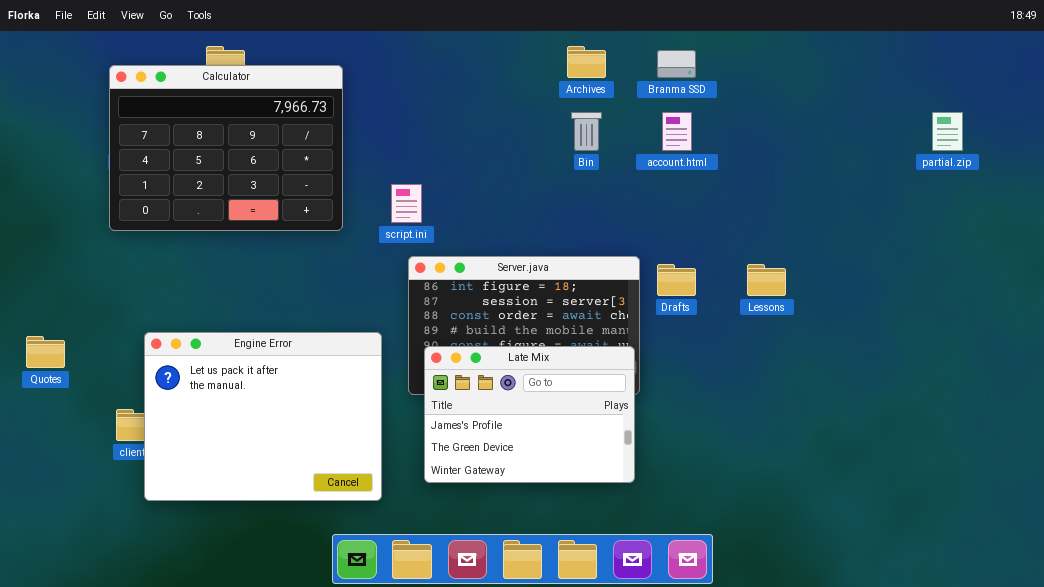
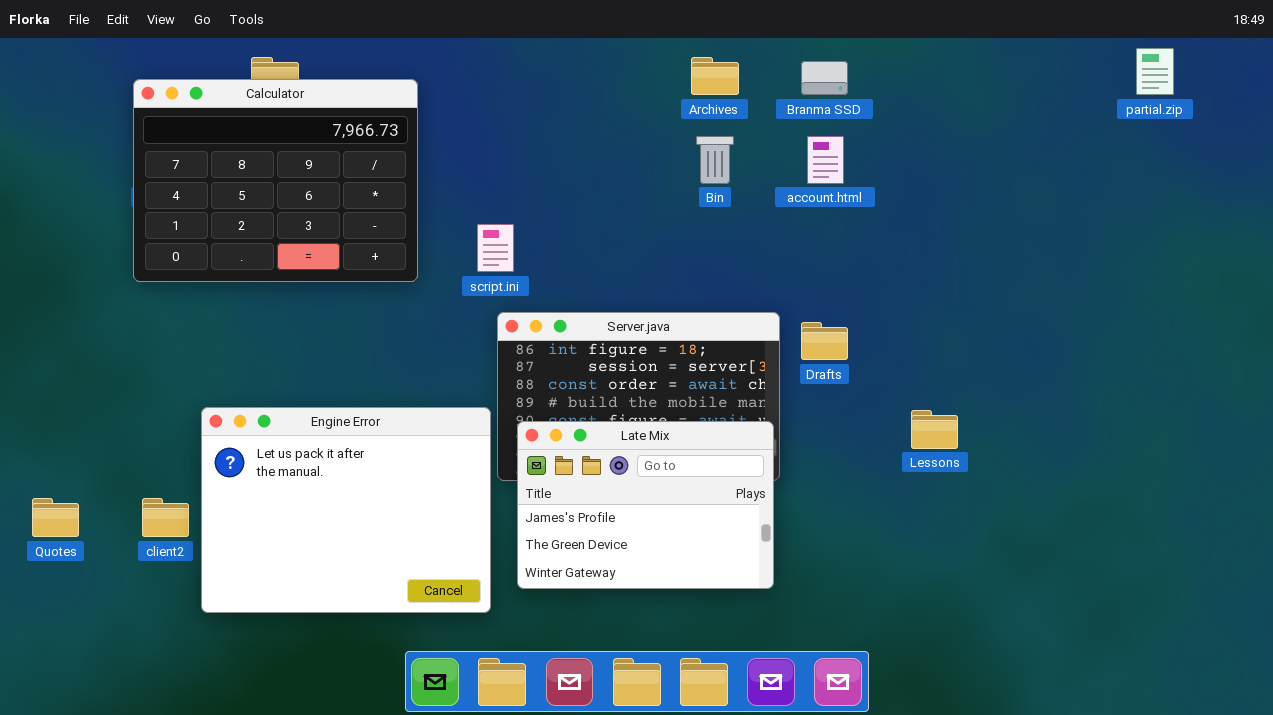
partial.zip: [932,112,963,151] -> [1136,48,1174,95], moved
Lessons: [747,264,786,296] -> [911,410,958,449], moved
Engine Error: [144,332,382,501] -> [201,407,491,613], moved
Quotes: [26,336,65,368] -> [32,498,79,537], moved

